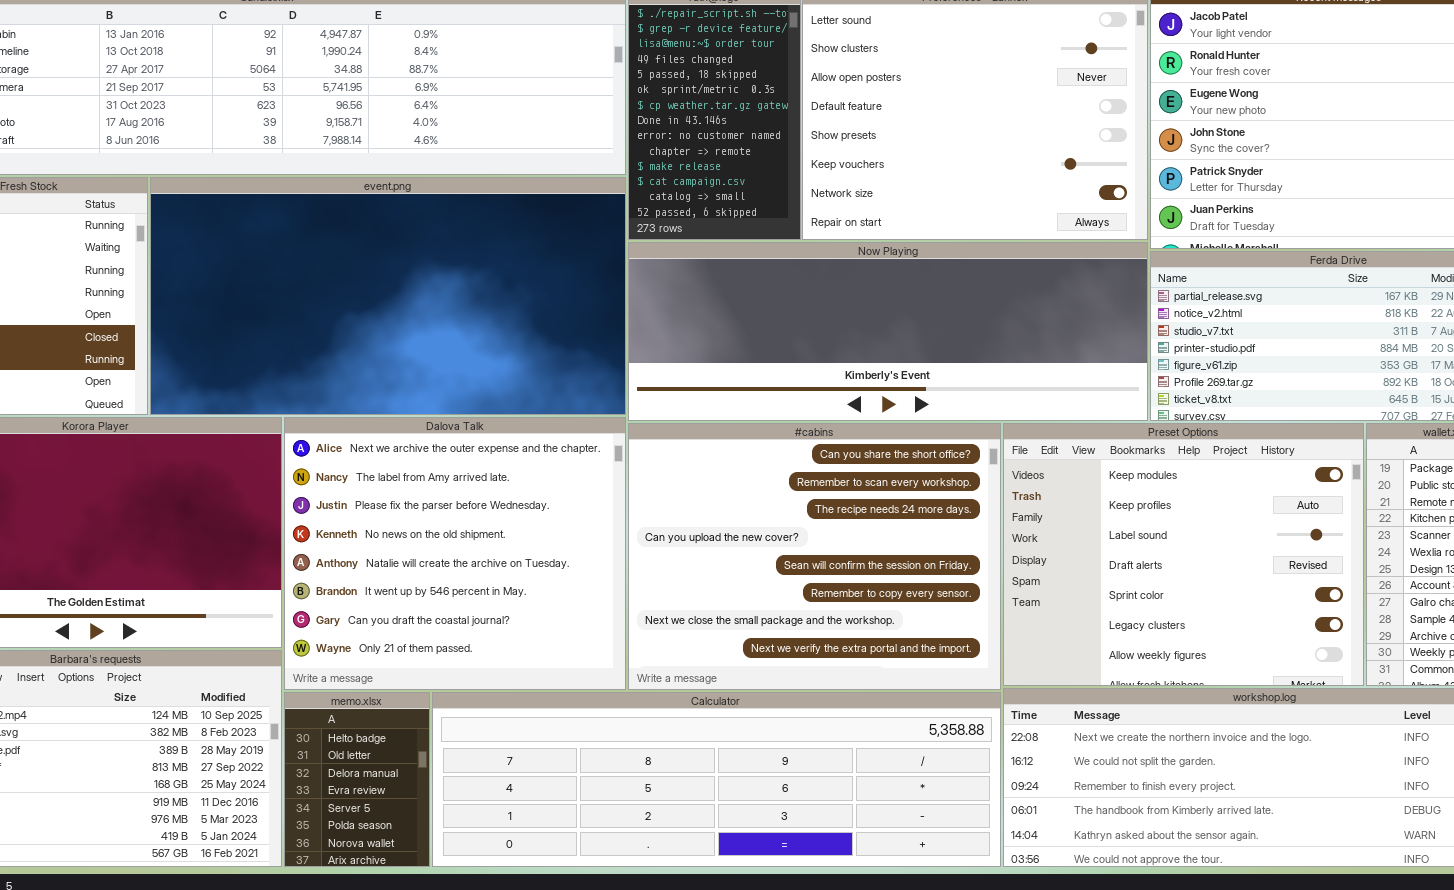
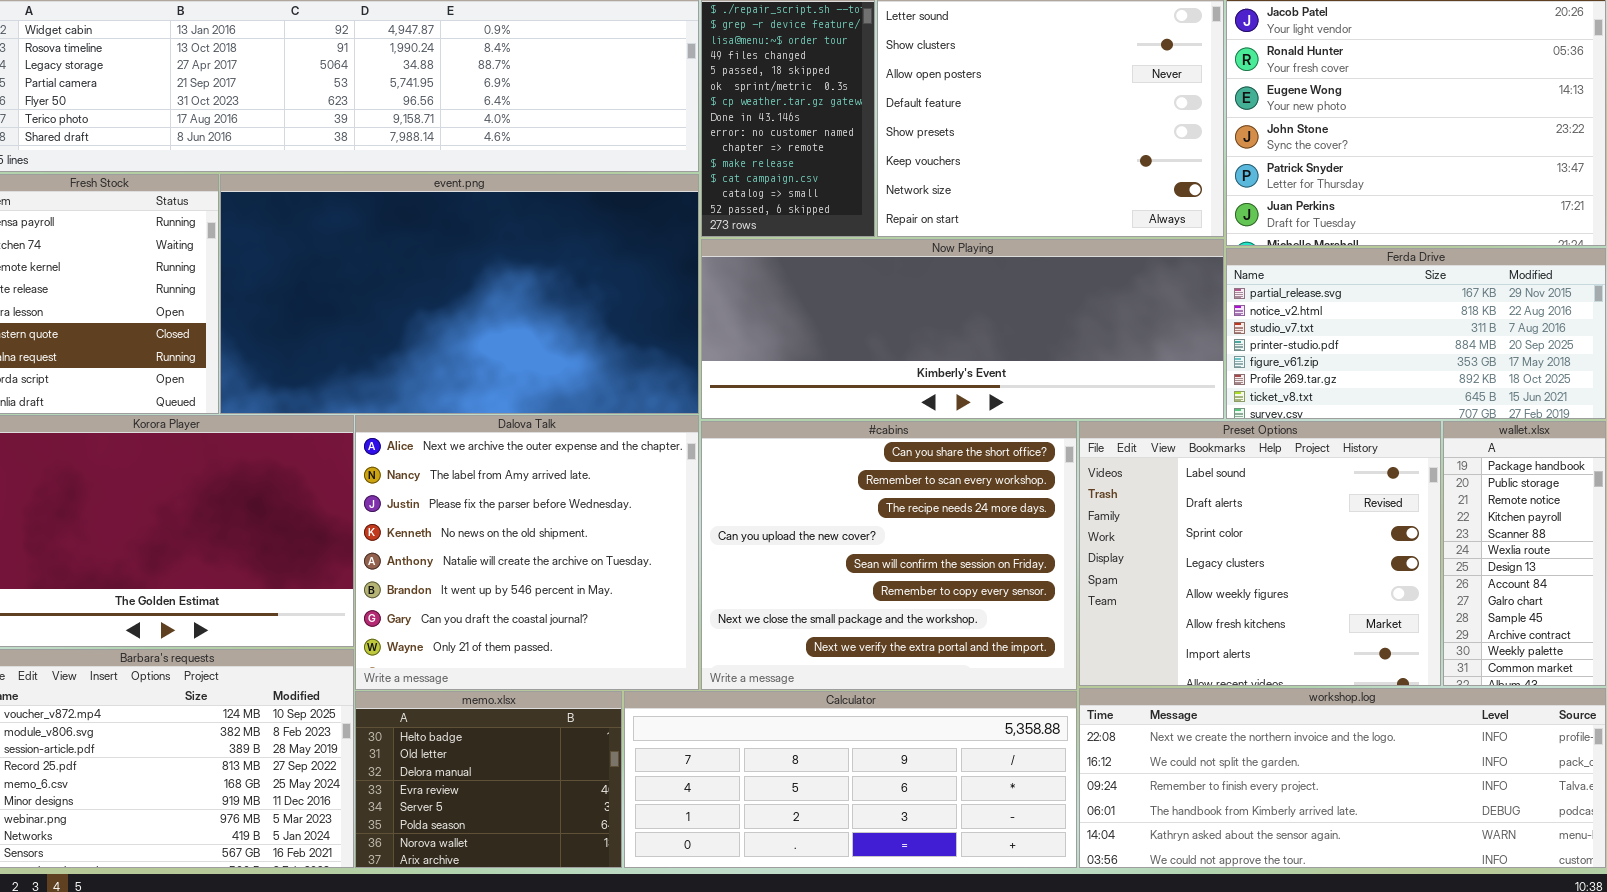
Preset Options: [1003,423,1364,686] -> [1079,421,1441,686], scrolled down 2 rows
memo.xlsx: [284,692,430,867] -> [355,691,622,868], resized
Calculator: [432,692,1001,867] -> [624,691,1077,868], resized

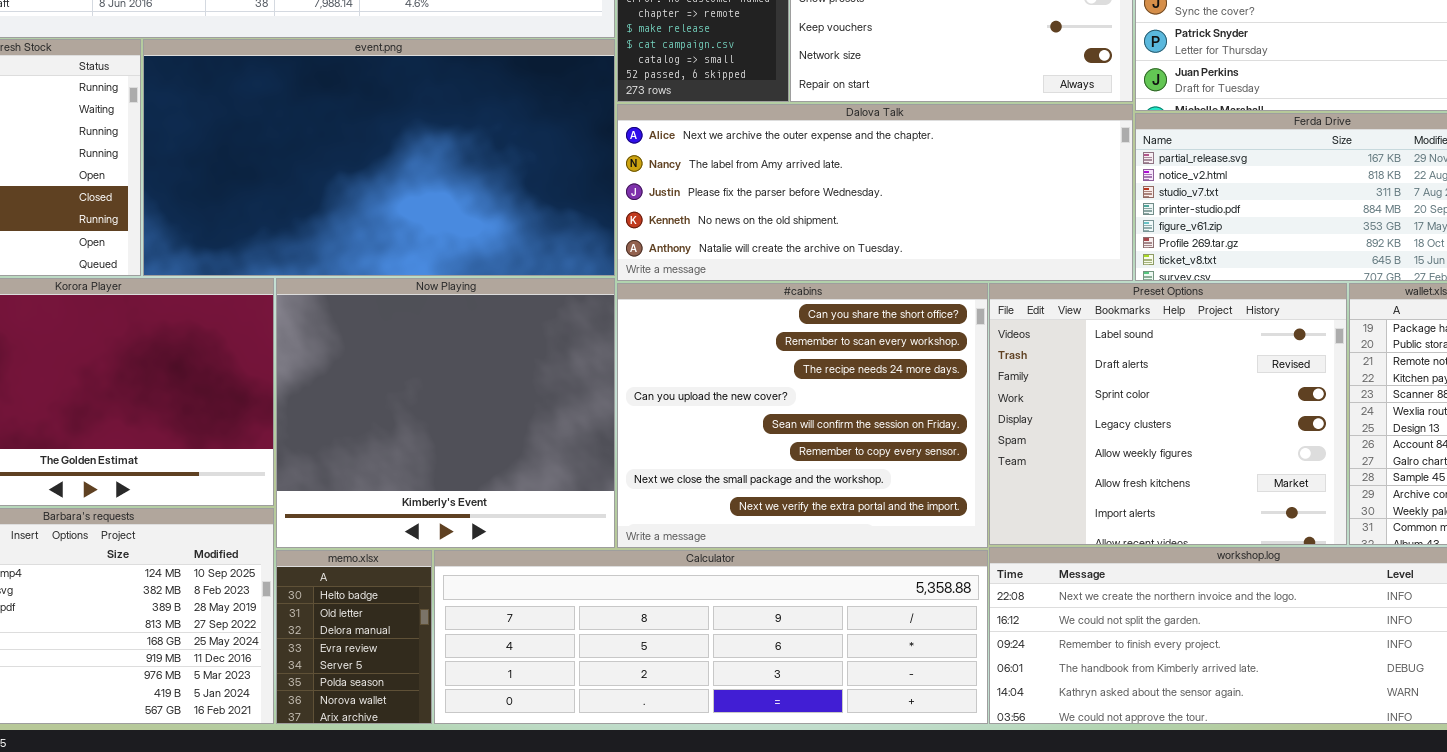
Now Playing: [701,239,1224,419] -> [276,278,615,548], moved, resized
Dalova Talk: [355,415,699,690] -> [617,104,1133,281], moved, resized
memo.xlsx: [355,691,622,868] -> [276,550,432,724], resized
Calculator: [624,691,1077,868] -> [434,550,988,724], resized

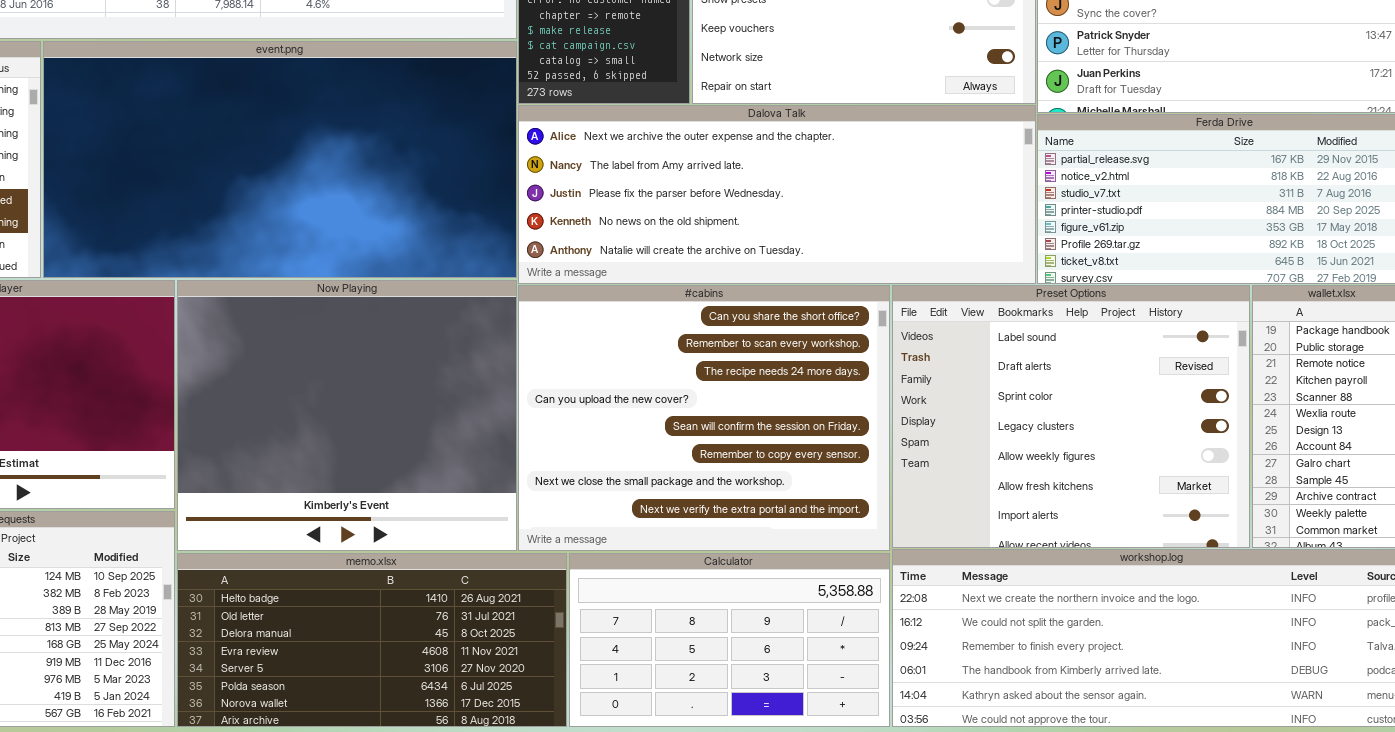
memo.xlsx: [276,550,432,724] -> [177,553,567,727], resized
Calculator: [434,550,988,724] -> [569,553,890,727], resized

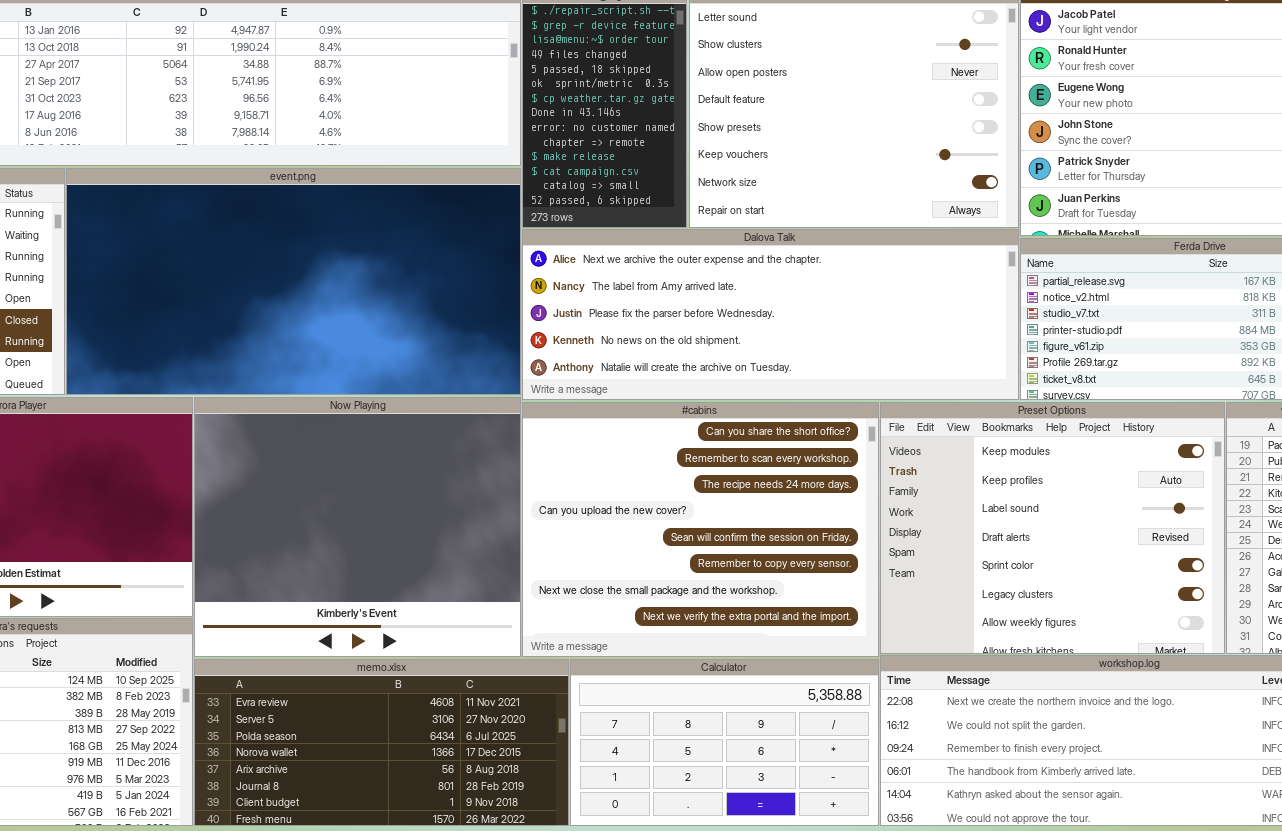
Preset Options: [892,285,1250,548] -> [880,402,1225,654], scrolled up 2 rows
memo.xlsx: [177,553,567,727] -> [194,659,569,826], scrolled down 3 rows

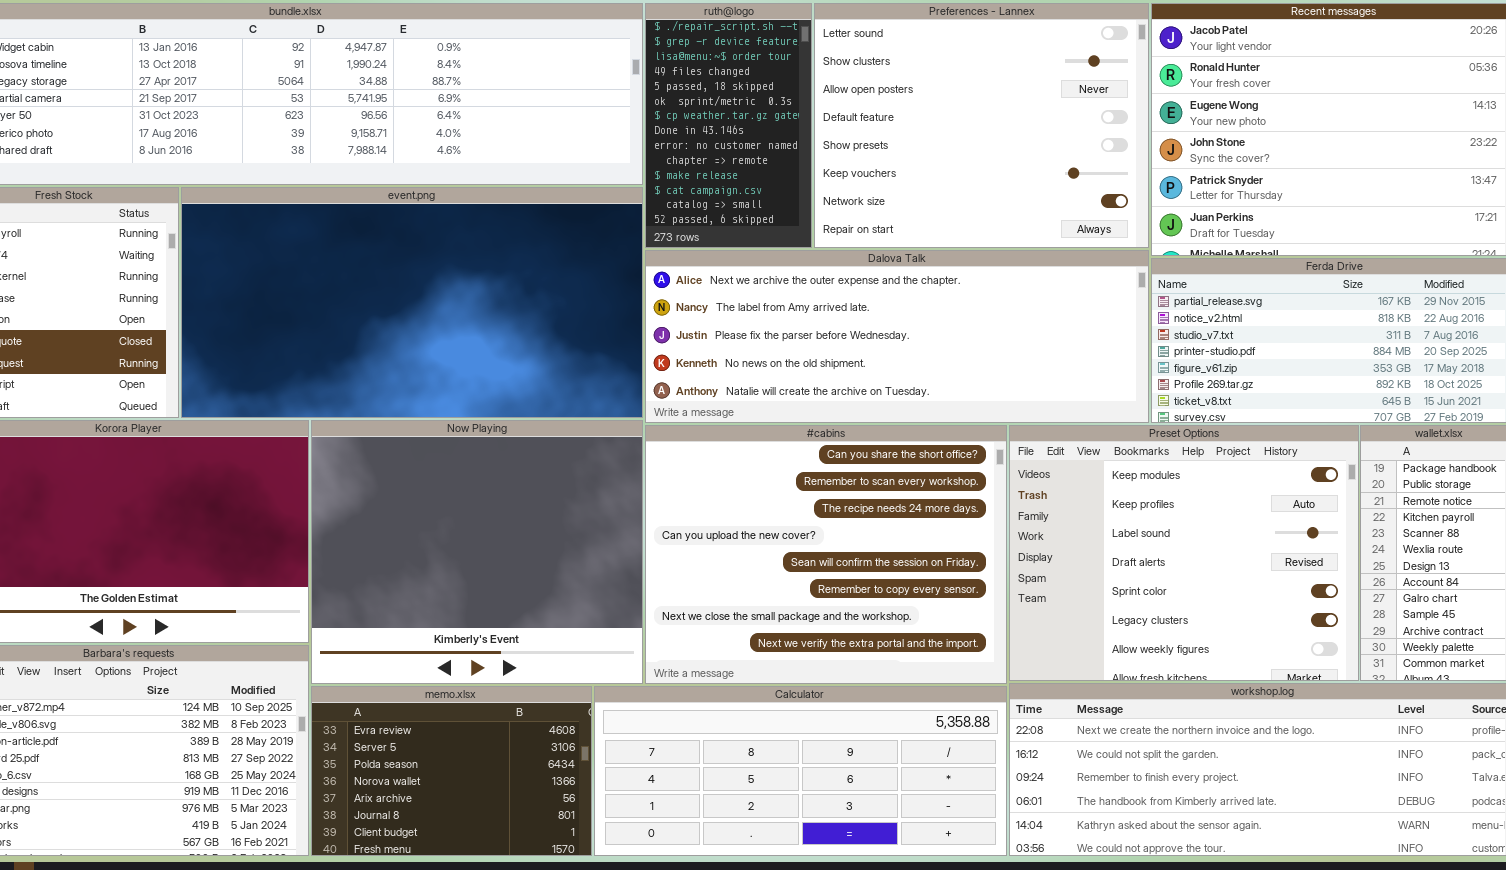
memo.xlsx: [194,659,569,826] -> [311,686,592,856], resized
Calculator: [570,659,879,826] -> [594,686,1007,856], resized

